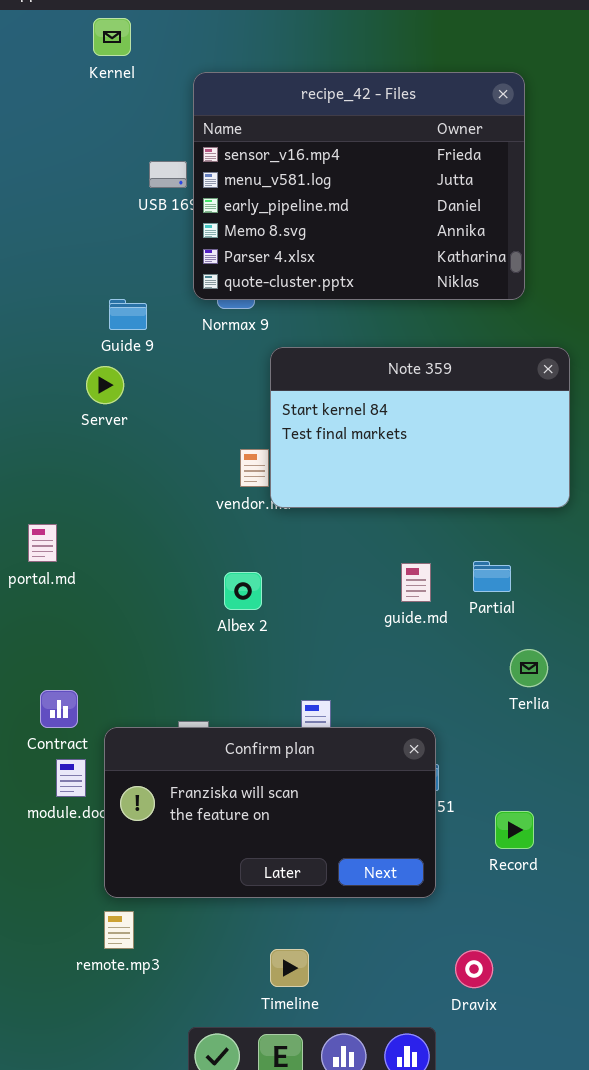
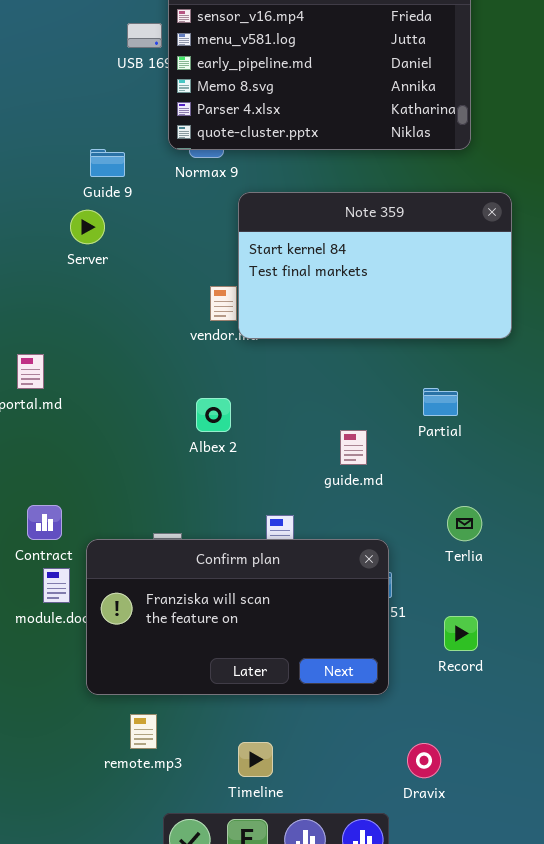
guide.md: [401,563,431,602] -> [340,430,367,465], moved
Terlia: [510,649,548,687] -> [447,506,482,541], moved
remote.mp3: [104,911,134,949] -> [130,714,157,749], moved

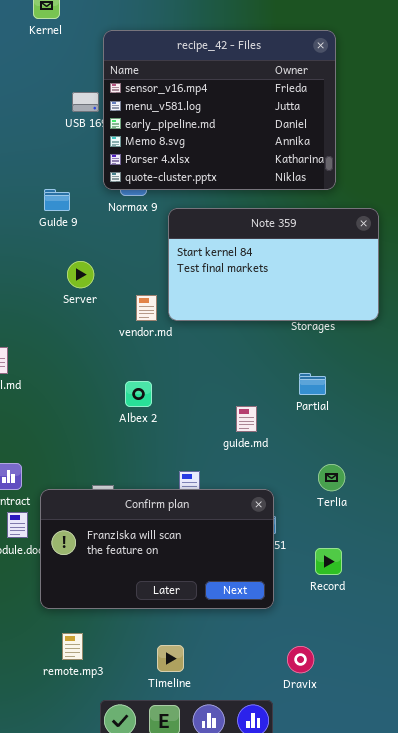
Note 359: [238,192,512,339] -> [168,208,379,321], moved
Server: [70,210,105,244] -> [67,261,94,288], moved
remote.mp3: [130,714,157,749] -> [62,633,83,660], moved

